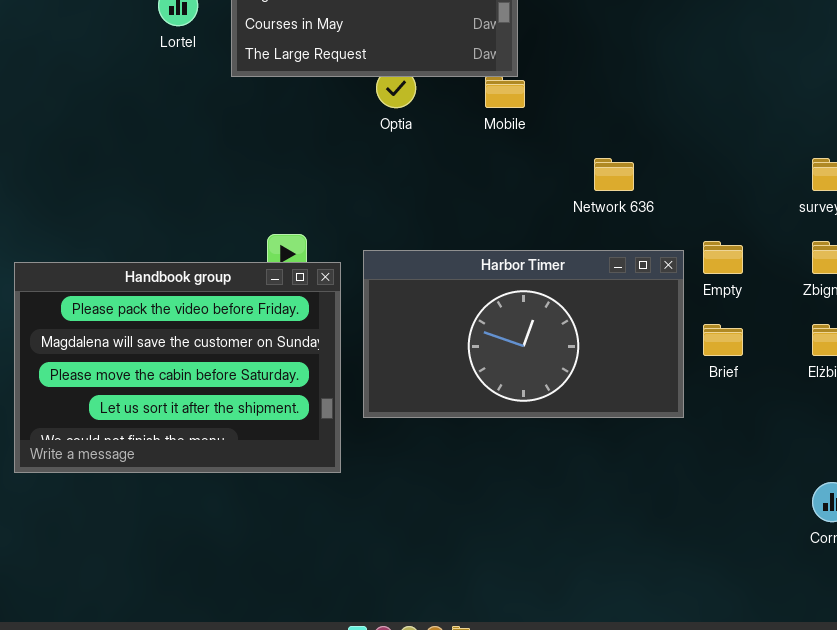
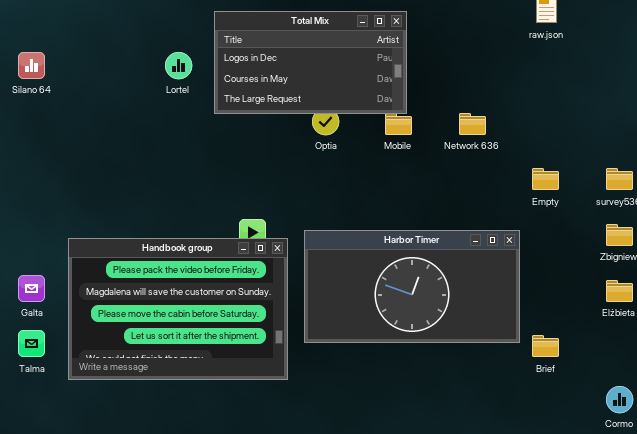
Network 636: [594,158,634,191] -> [459,113,486,135], moved
Empty: [703,241,743,274] -> [532,168,559,190], moved
Brief: [703,324,743,356] -> [532,335,559,357], moved

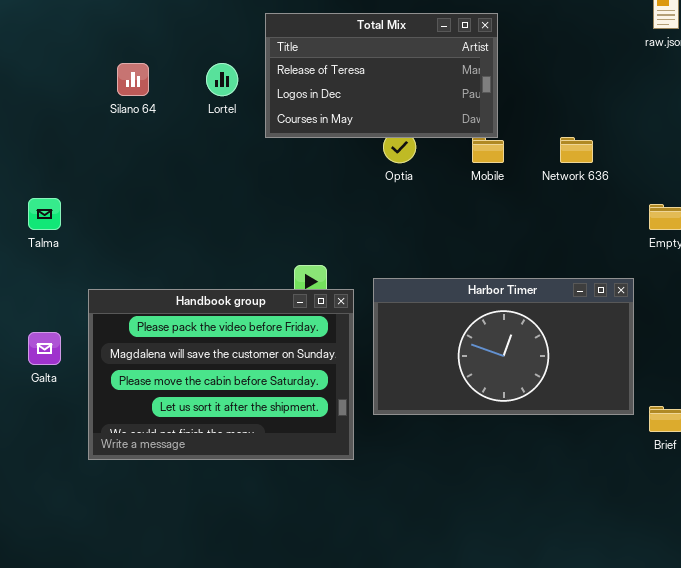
Total Mix: [214,11,407,114] -> [265,13,498,138], scrolled up 1 row
Silano 64: [18,52,45,79] -> [117,63,149,96], moved
Talma: [18,330,45,357] -> [28,198,61,230], moved

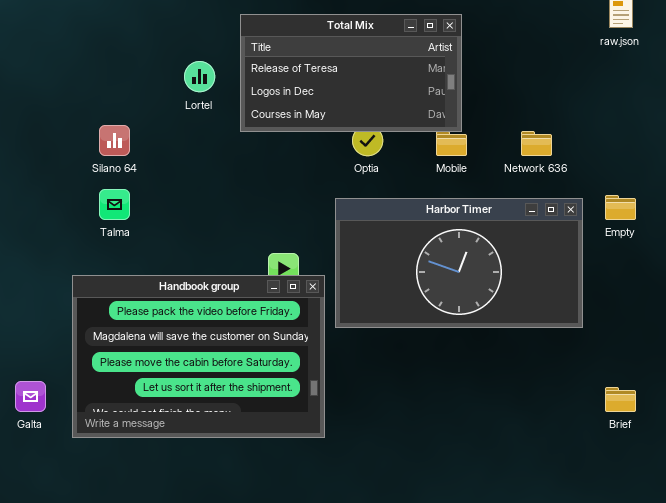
Silano 64: [117,63,149,96] -> [99,125,130,156], moved
Talma: [28,198,61,230] -> [99,189,130,220], moved
Harbor Timer: [373,278,634,415] -> [335,198,583,328], moved
Galta: [28,332,61,365] -> [15,381,46,412], moved

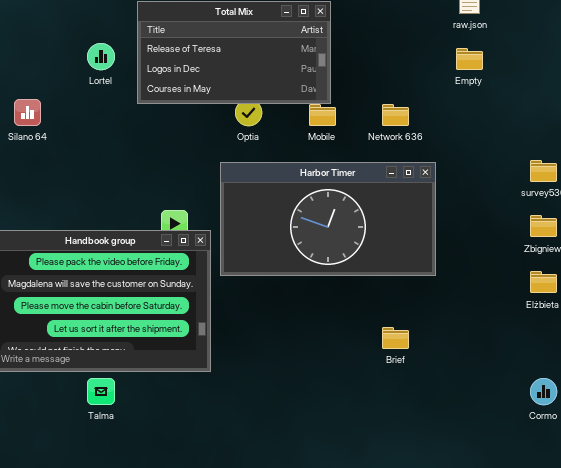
Talma: [99,189,130,220] -> [87,378,115,405], moved
Empty: [605,195,636,220] -> [456,48,483,70], moved
Brief: [605,387,636,412] -> [382,327,409,349], moved

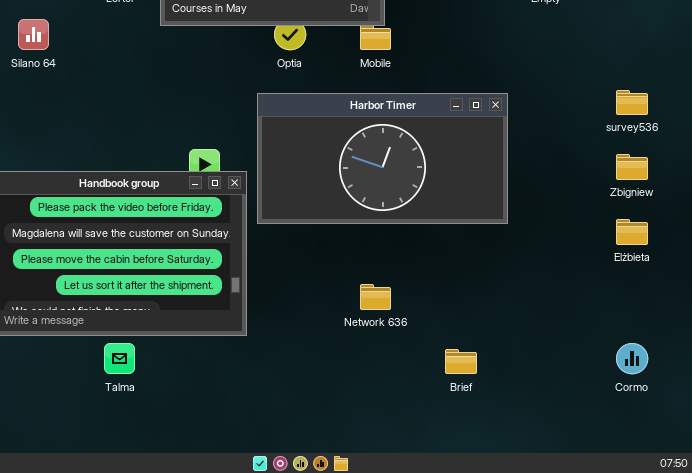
Network 636: [382,104,409,126] -> [360,284,391,310], moved
Brief: [382,327,409,349] -> [445,349,477,374], moved

